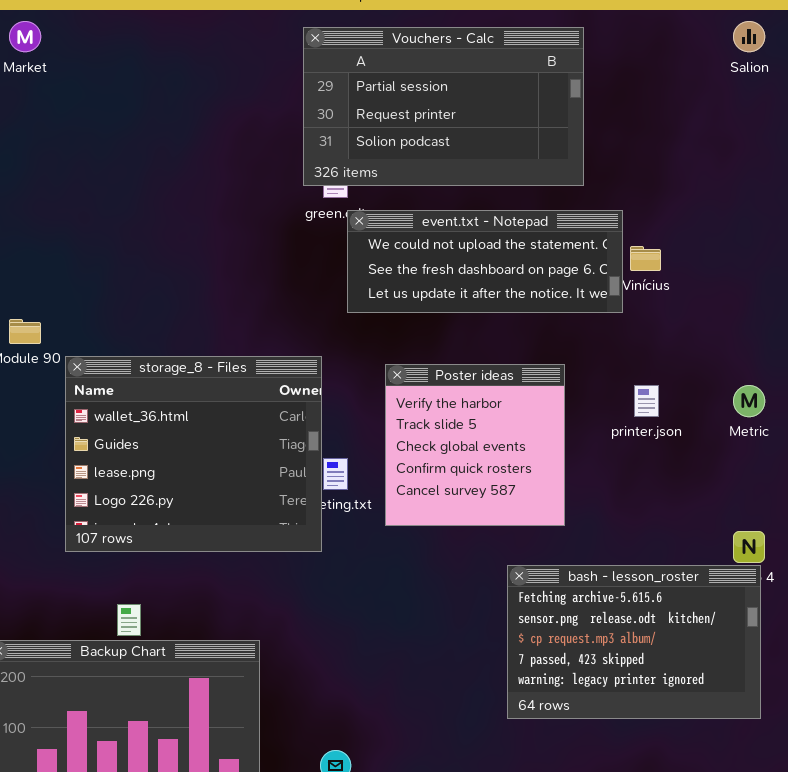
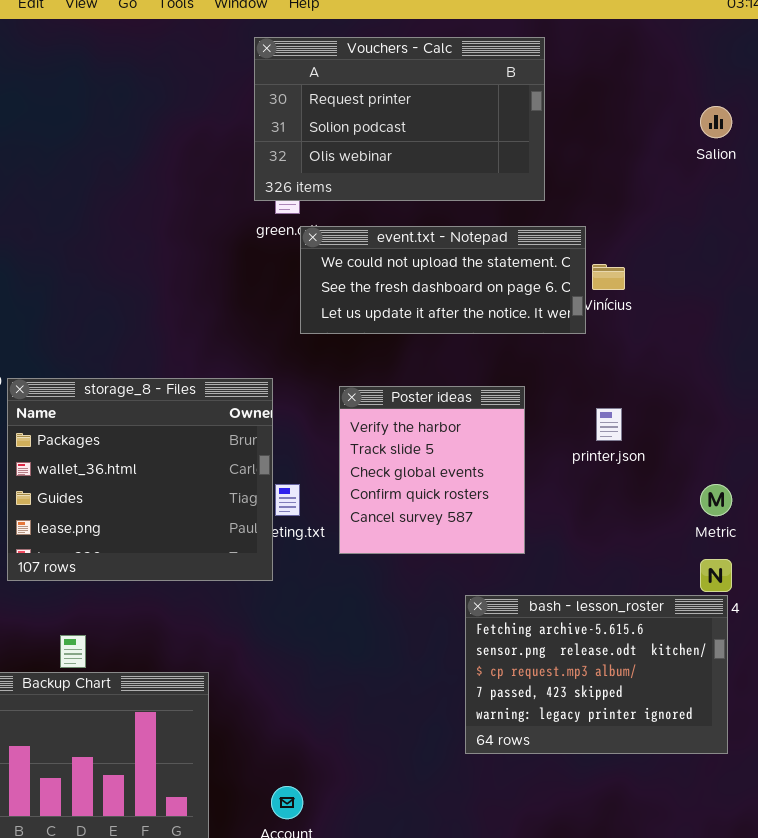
Salion: [733,21,765,52] -> [700,106,732,138], moved
Vouchers - Calc: [303,27,584,186] -> [254,37,545,201], scrolled down 1 row
storage_8 - Files: [65,356,322,552] -> [7,378,273,581], scrolled up 1 row
Metric: [733,385,765,417] -> [700,484,732,516], moved

